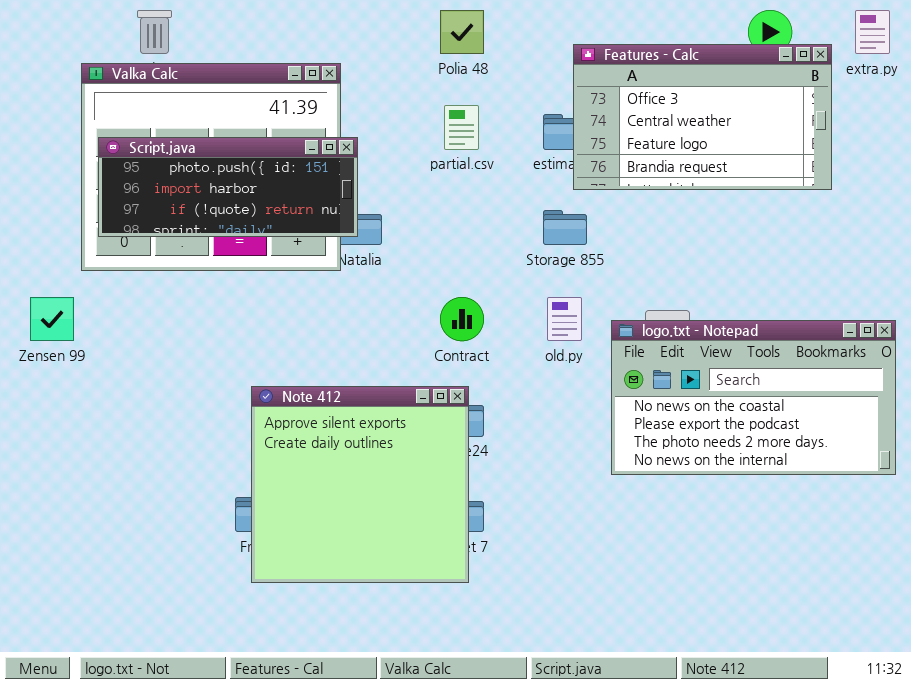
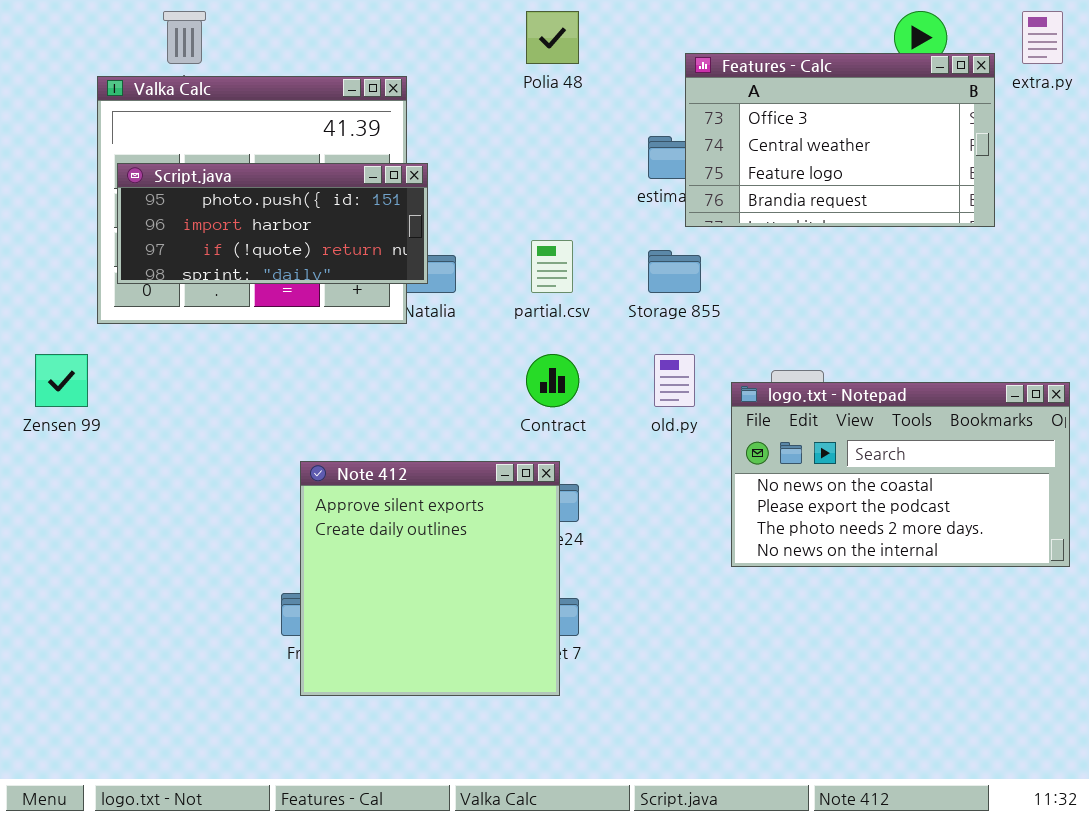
partial.csv: [444,105,479,150] -> [531,240,573,293], moved

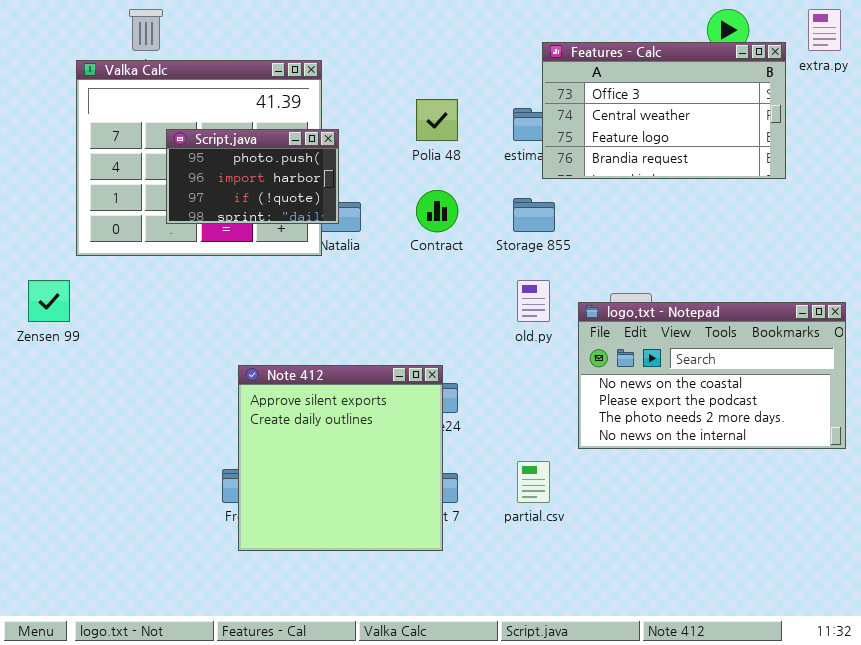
Polia 48: [526,11,579,64] -> [416,99,458,141], moved
Script.java: [117,163,428,284] -> [166,129,339,224], resized
partial.csv: [531,240,573,293] -> [517,461,550,503], moved
Contract: [526,354,579,407] -> [416,190,458,232], moved

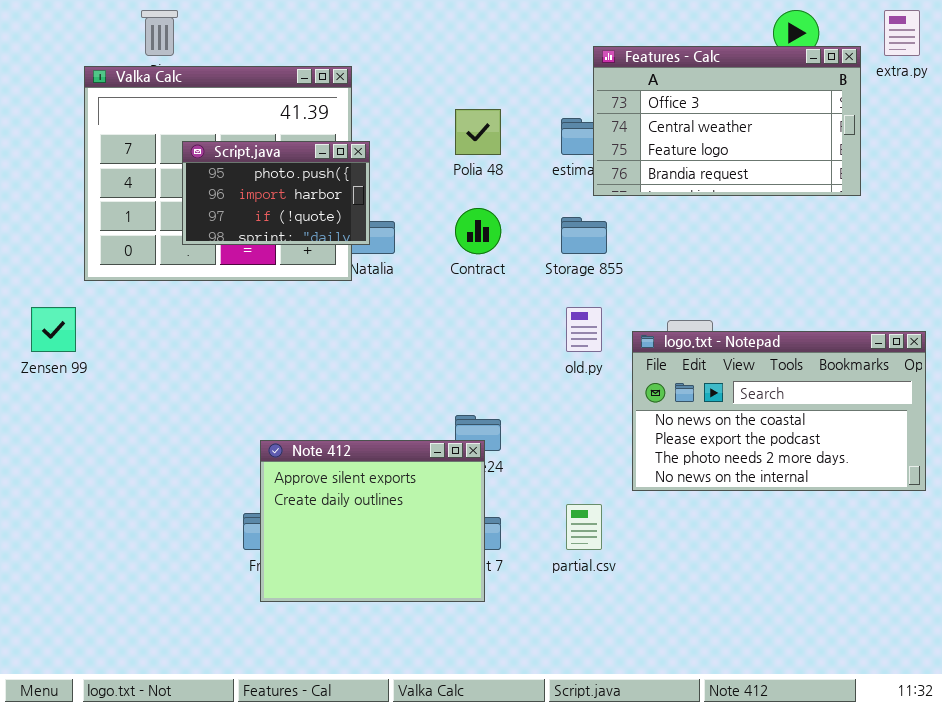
Note 412: [238,365,443,551] -> [260,440,485,602], resized

